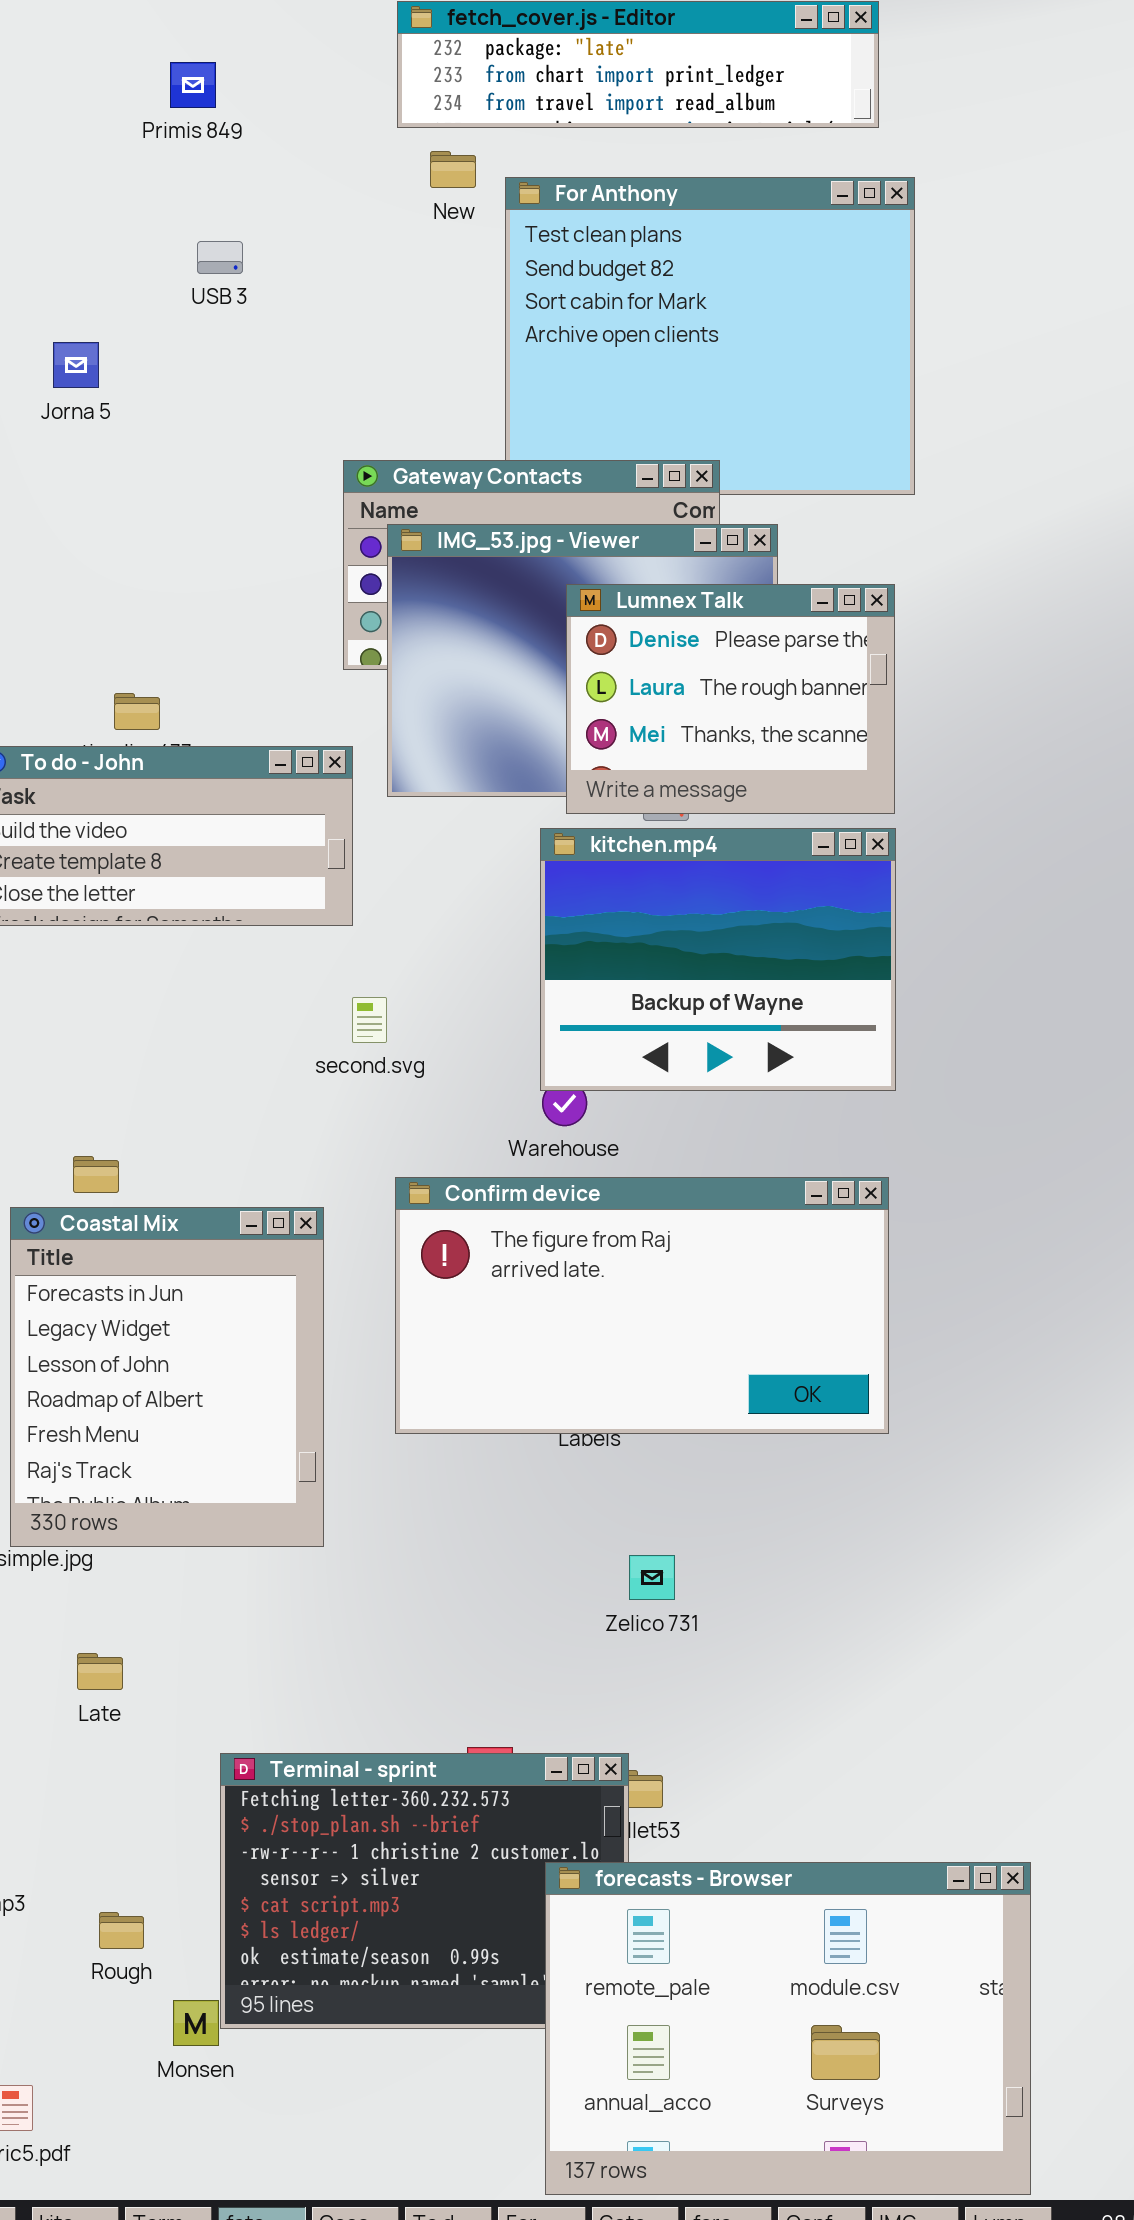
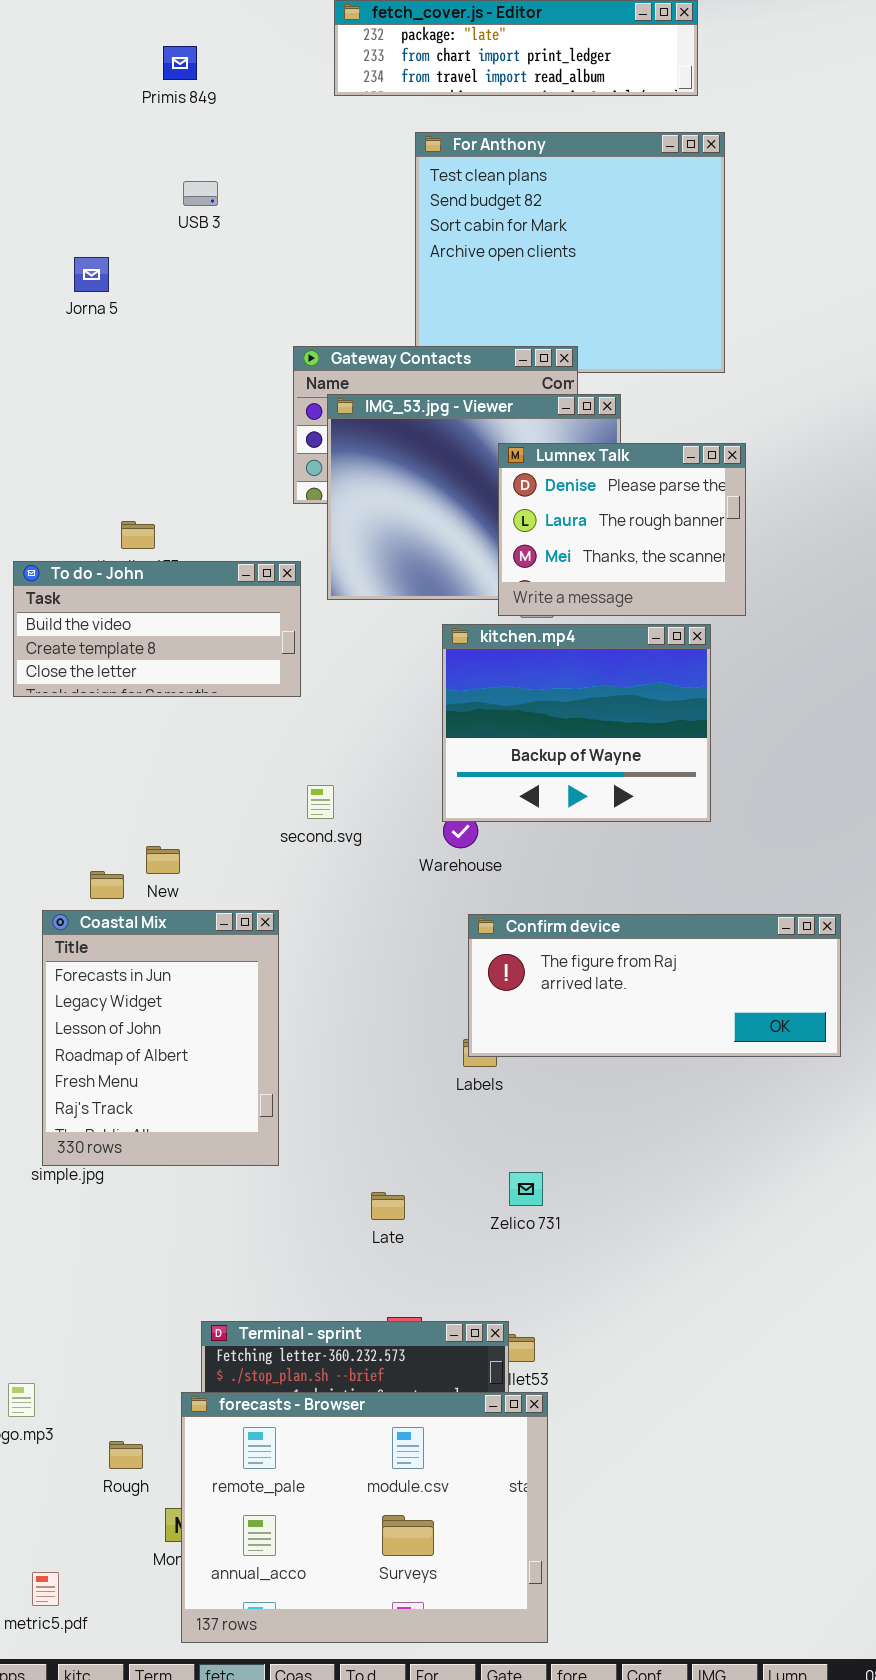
New: [430,151,476,188] -> [146,846,180,874], moved
Lumnex Talk: [566,584,895,814] -> [498,443,746,616], moved
second.svg: [352,997,387,1043] -> [307,785,334,819], moved
Confirm device: [395,1177,889,1434] -> [468,914,841,1057], moved, resized
Late: [77,1653,123,1690] -> [371,1192,405,1220], moved
forecasts - Browser: [545,1862,1031,2195] -> [181,1392,548,1643], moved

